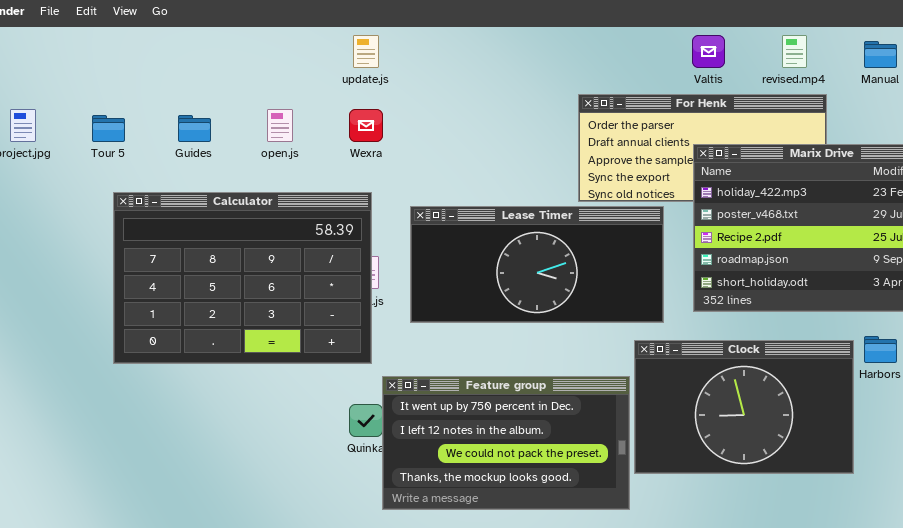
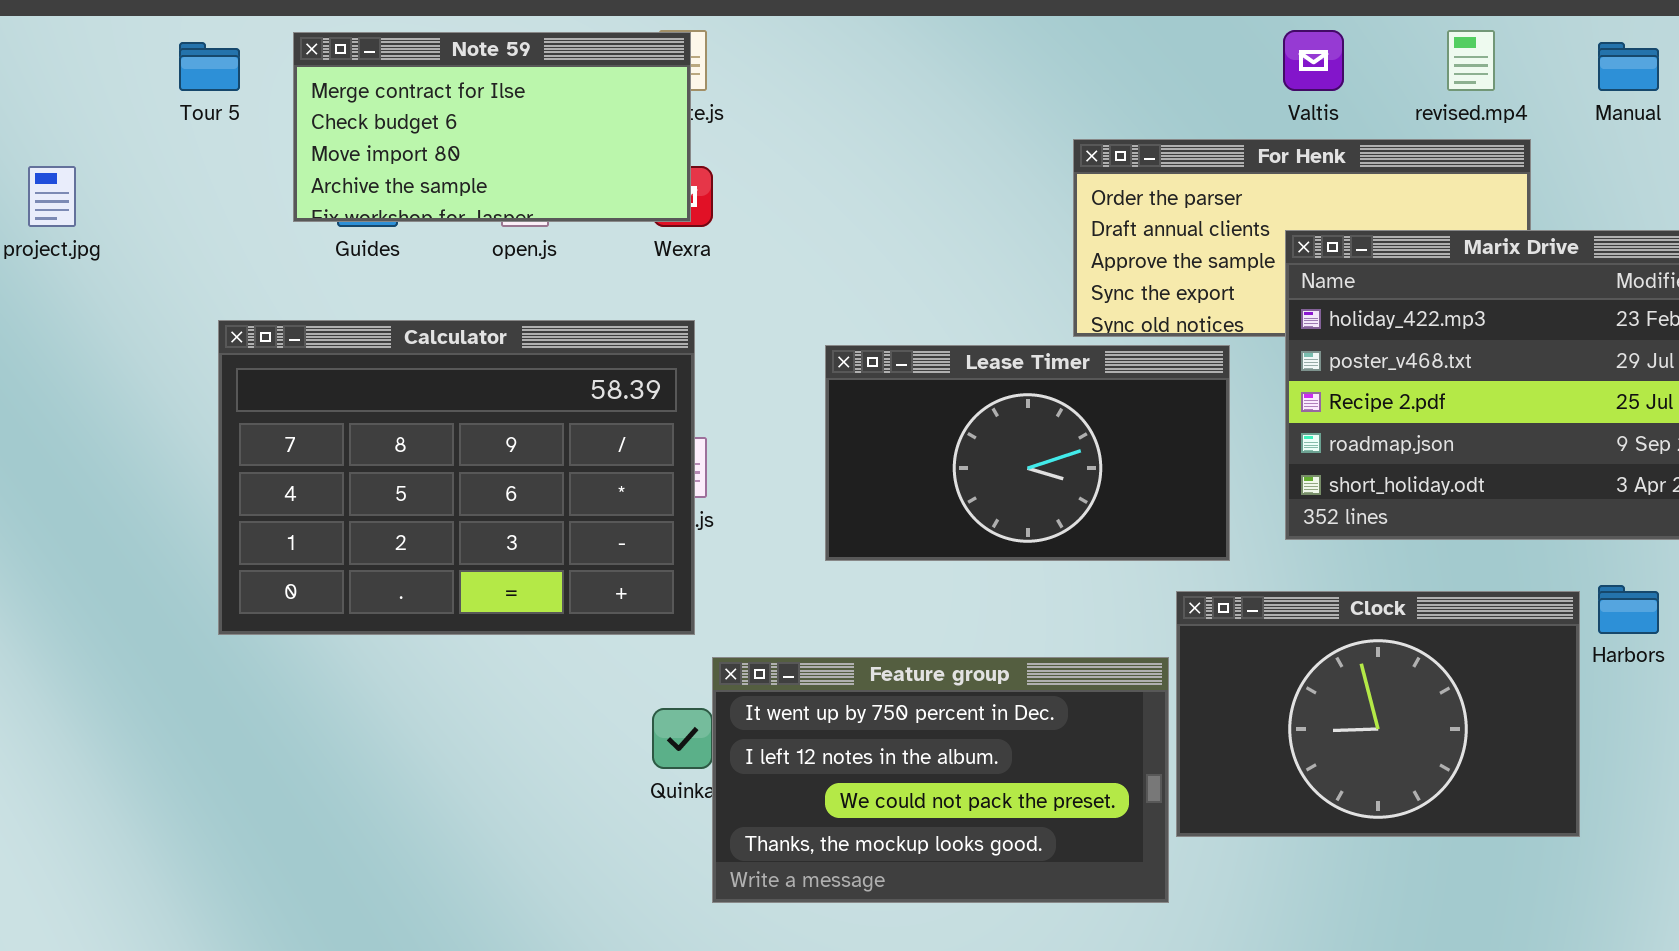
Note 59: none -> [293,32,691,222], opened
Tour 5: [92,115,125,142] -> [179,42,240,91], moved
Lease Timer: [410,206,664,323] -> [825,345,1230,561], resized

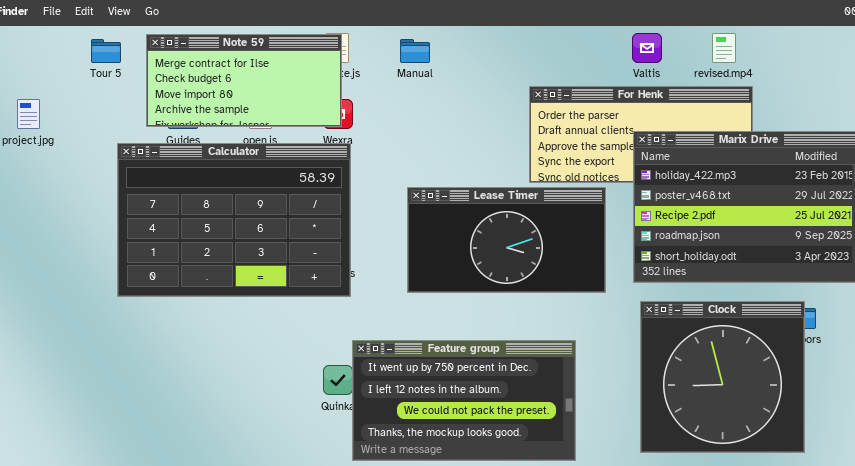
Manual: [1598,42,1659,91] -> [400,39,430,63], moved
Calculator: [218,320,695,635] -> [117,143,351,297], moved
Clock: [1176,591,1580,837] -> [640,301,805,453], moved, resized

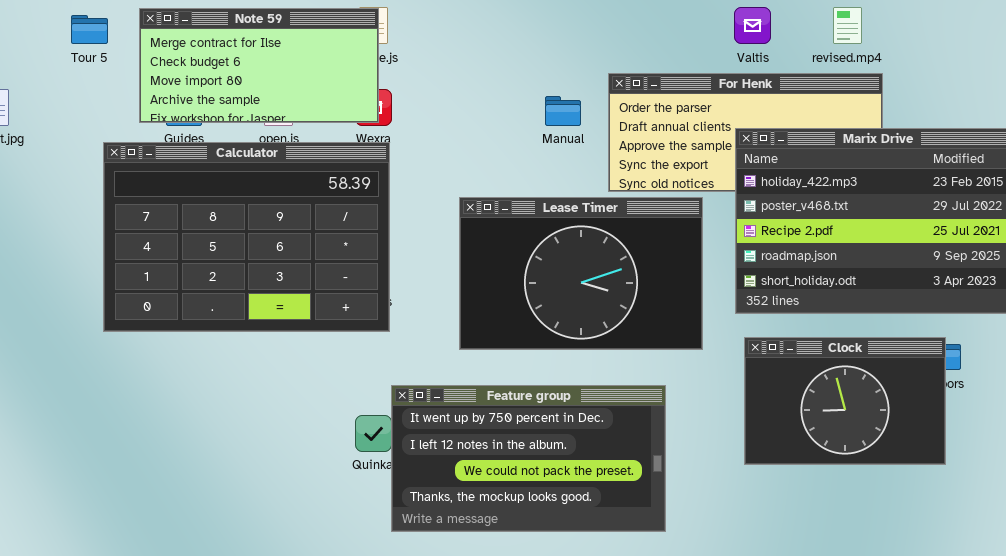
Manual: [400,39,430,63] -> [545,96,581,126], moved
Lease Timer: [407,187,606,293] -> [459,197,703,350], resized
Clock: [640,301,805,453] -> [744,337,946,465], resized

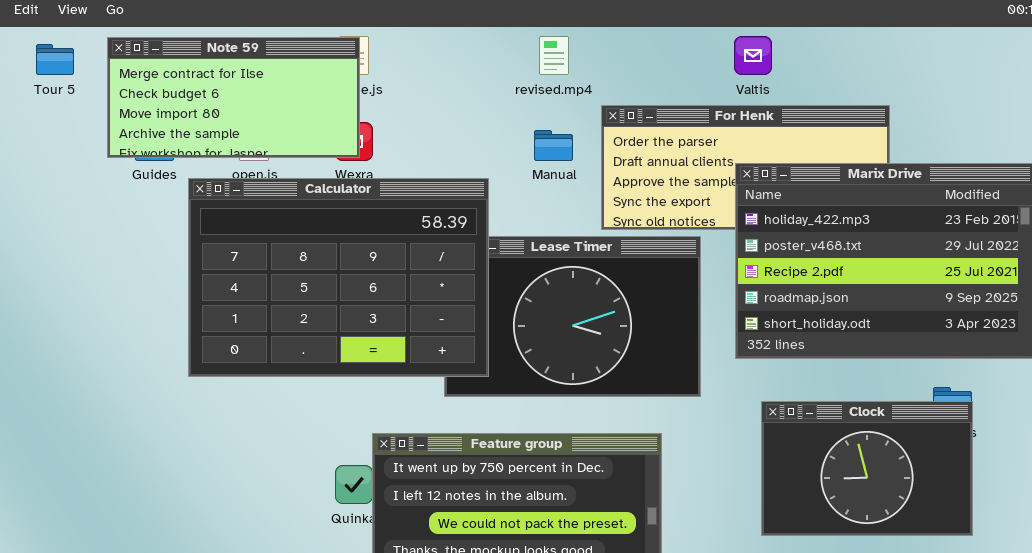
revised.mp4: [833,7,862,44] -> [539,36,569,75], moved
Calculator: [103,142,390,332] -> [188,178,489,377], moved
Clock: [744,337,946,465] -> [761,401,973,536], moved

